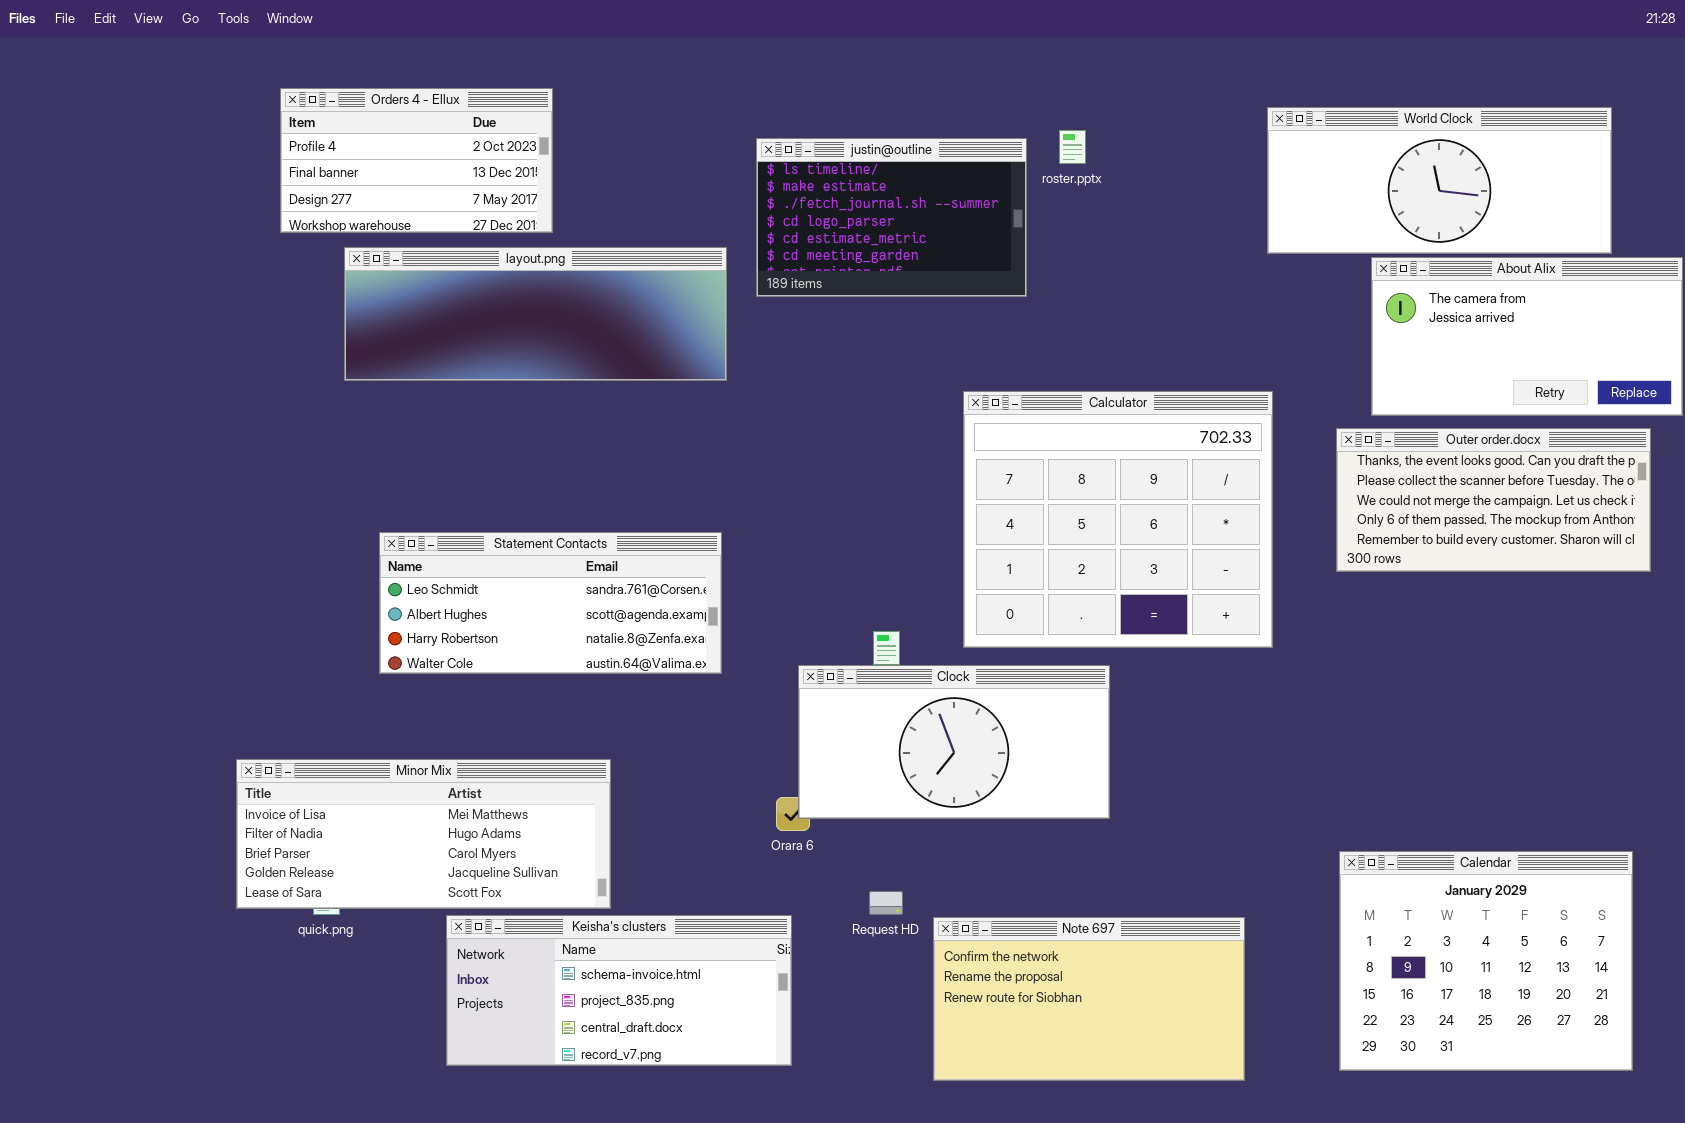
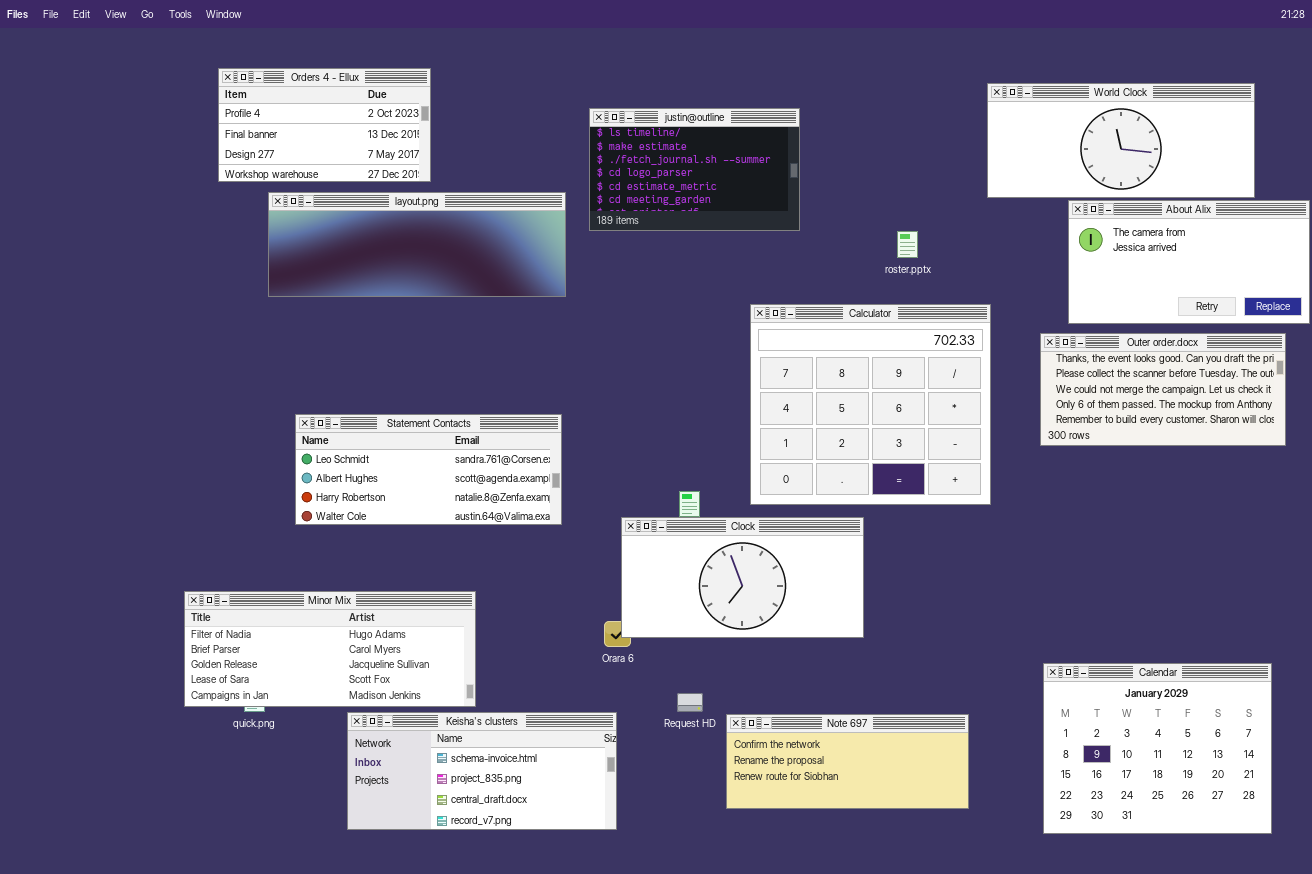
roster.pptx: [1059,130,1086,164] -> [897,231,918,258], moved
Minor Mix: [236,759,611,909] -> [184,591,476,707], scrolled down 1 row
Note 697: [933,917,1245,1081] -> [726,714,969,809], resized

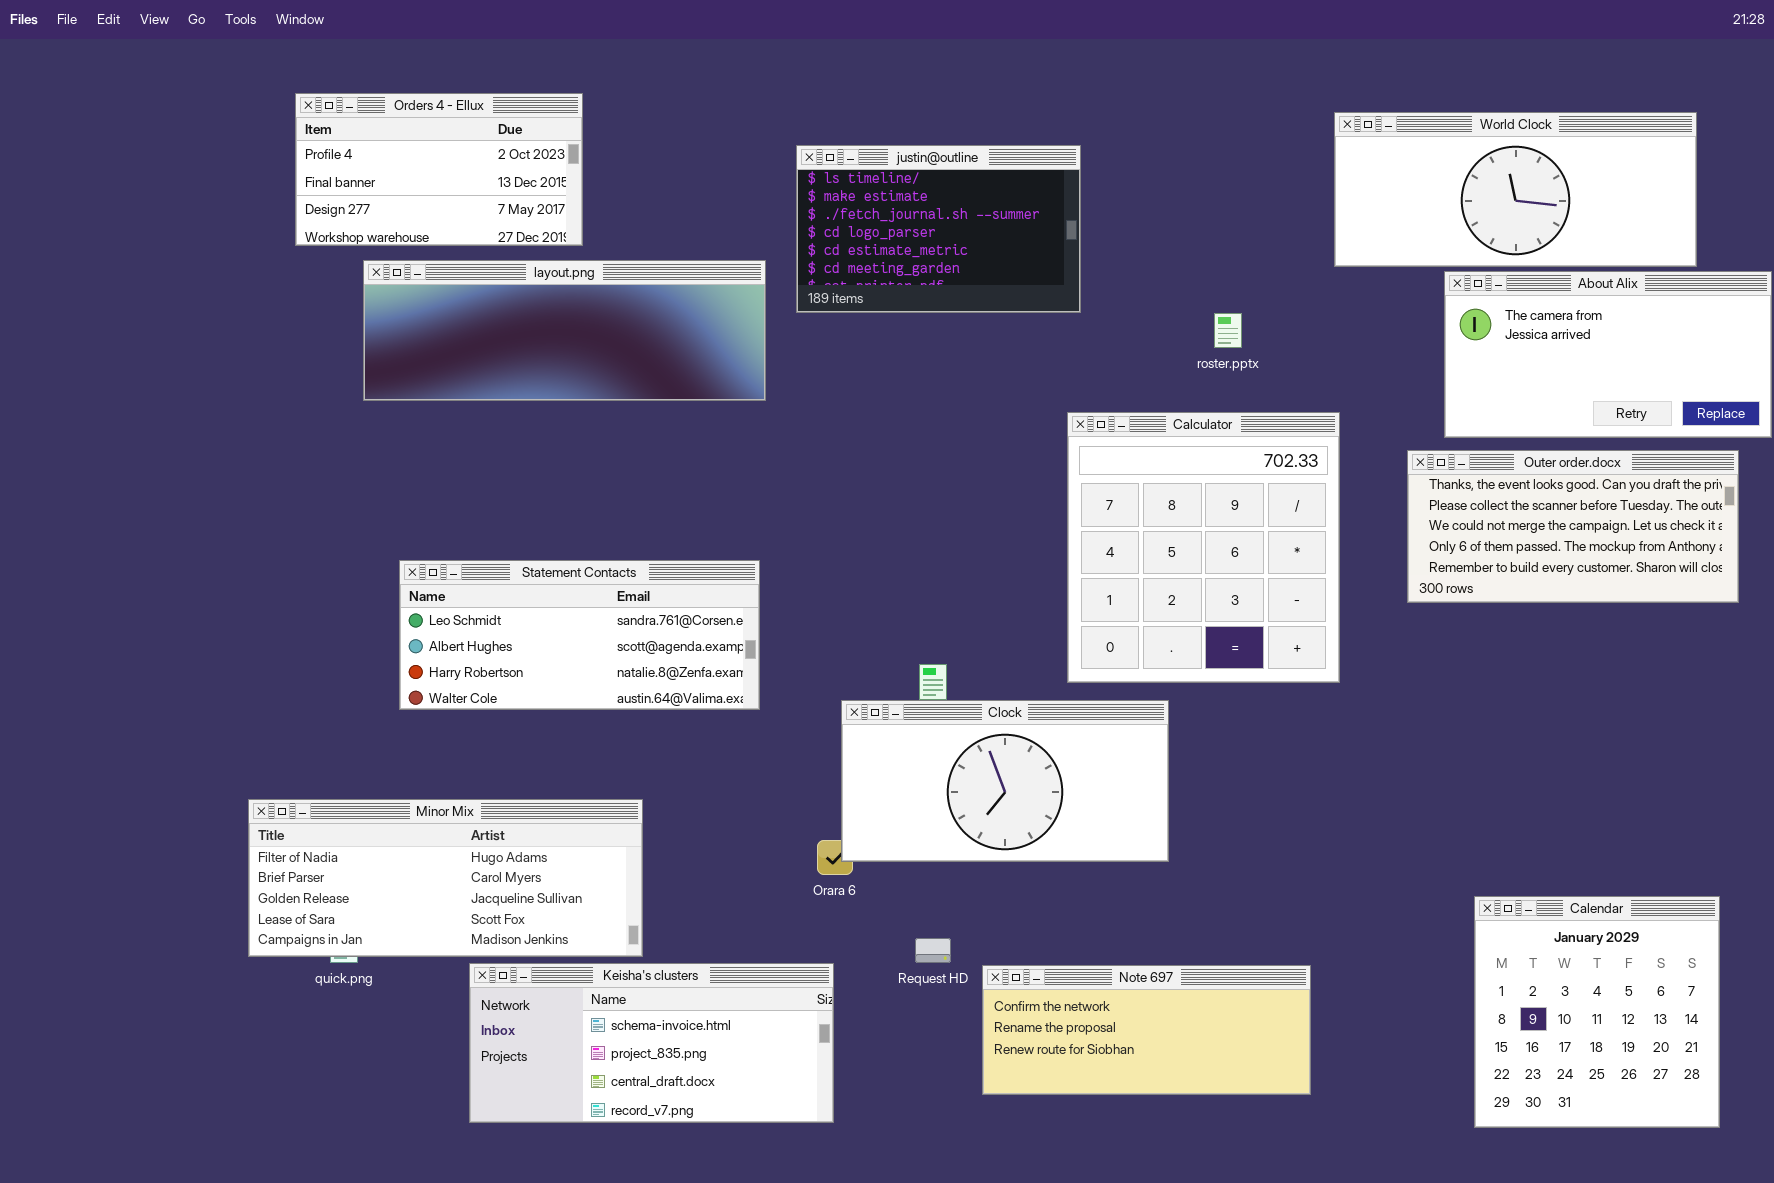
Calculator: [750,304,991,505] -> [1067,412,1340,683], resized
Calendar: [1043,663,1272,834] -> [1474,896,1720,1128], resized

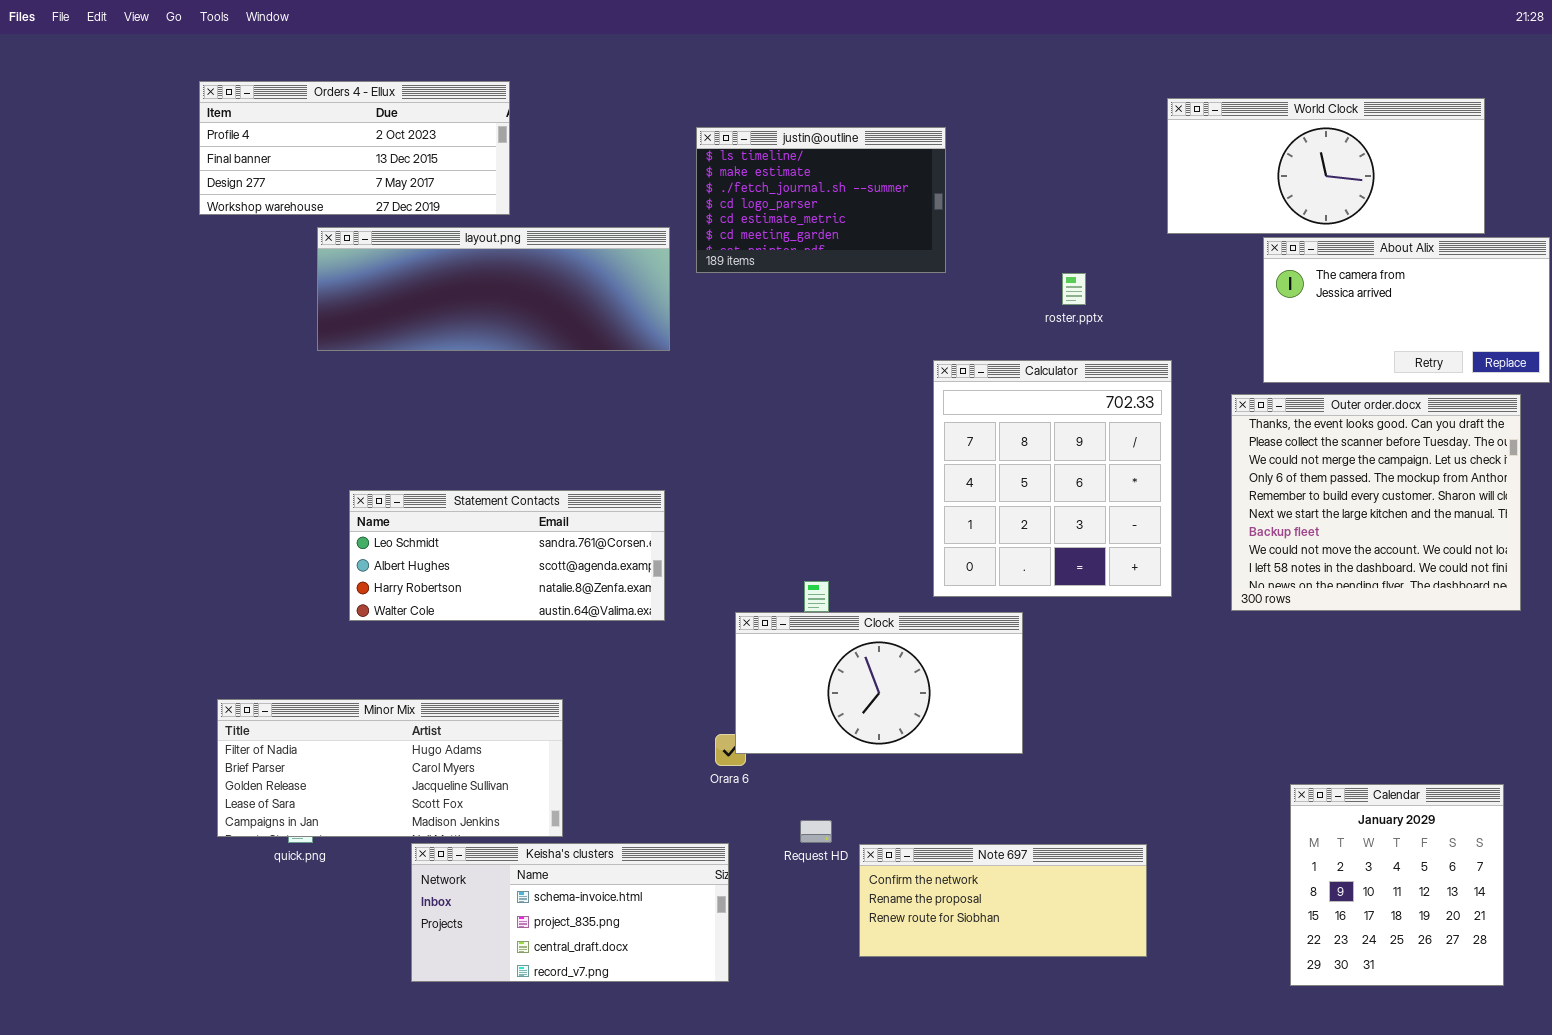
Orders 4 - Ellux: [295,93,583,246] -> [199,81,510,215], resized
Outer order.docx: [1407,450,1739,603] -> [1231,394,1521,611], resized

